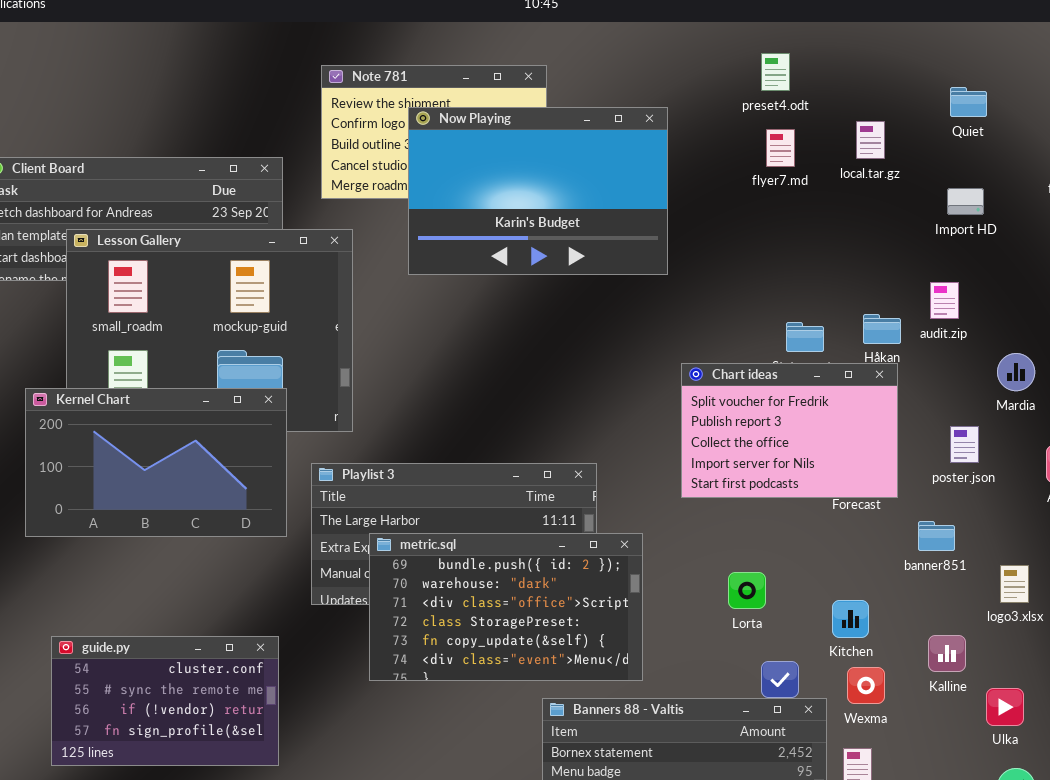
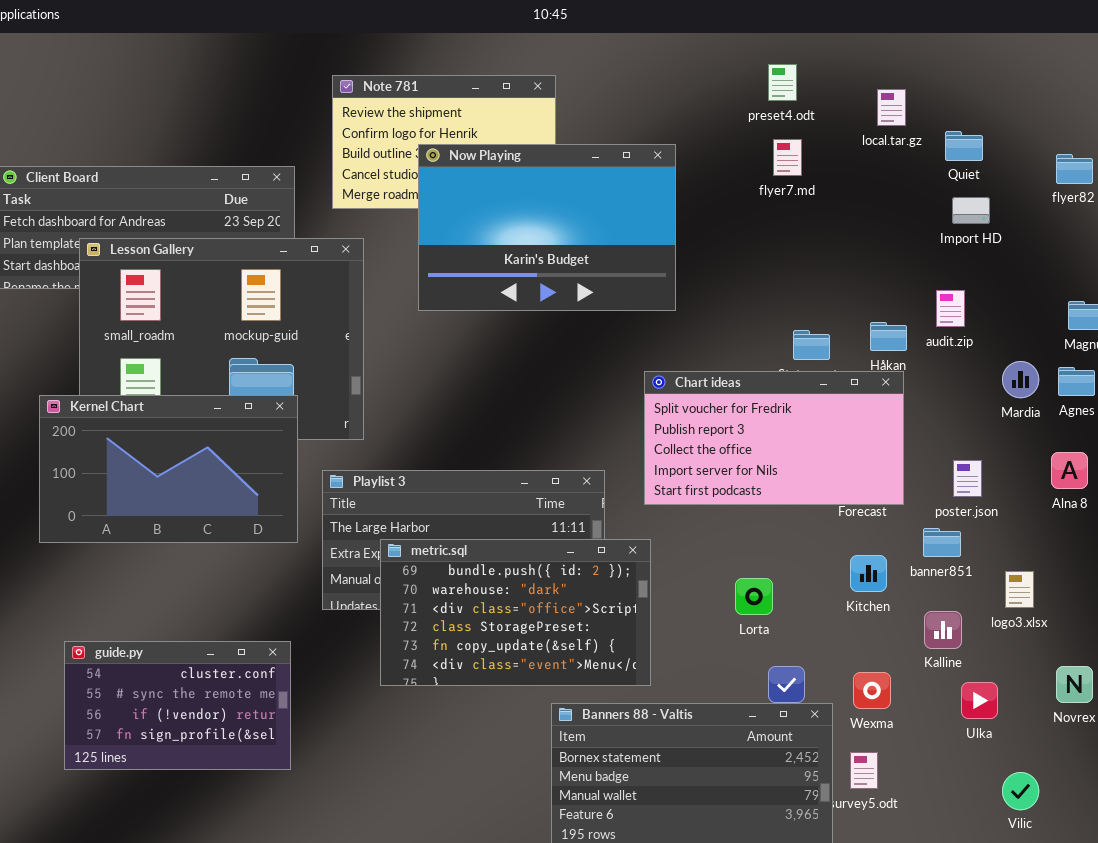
Quiet: [950,87,987,117] -> [945,131,983,161], moved
Now Playing: [408,107,668,275] -> [418,144,676,311], moved
local.tar.gz: [856,121,885,159] -> [877,89,906,126], moved
Chart ideas: [681,363,898,498] -> [644,371,904,505], resized
poster.json: [950,426,979,463] -> [953,460,982,497], moved
Kitchen: [832,600,869,638] -> [850,555,887,592], moved
Kalline: [928,635,966,672] -> [924,611,962,649], moved
Ulka: [986,688,1024,726] -> [961,682,998,719], moved

